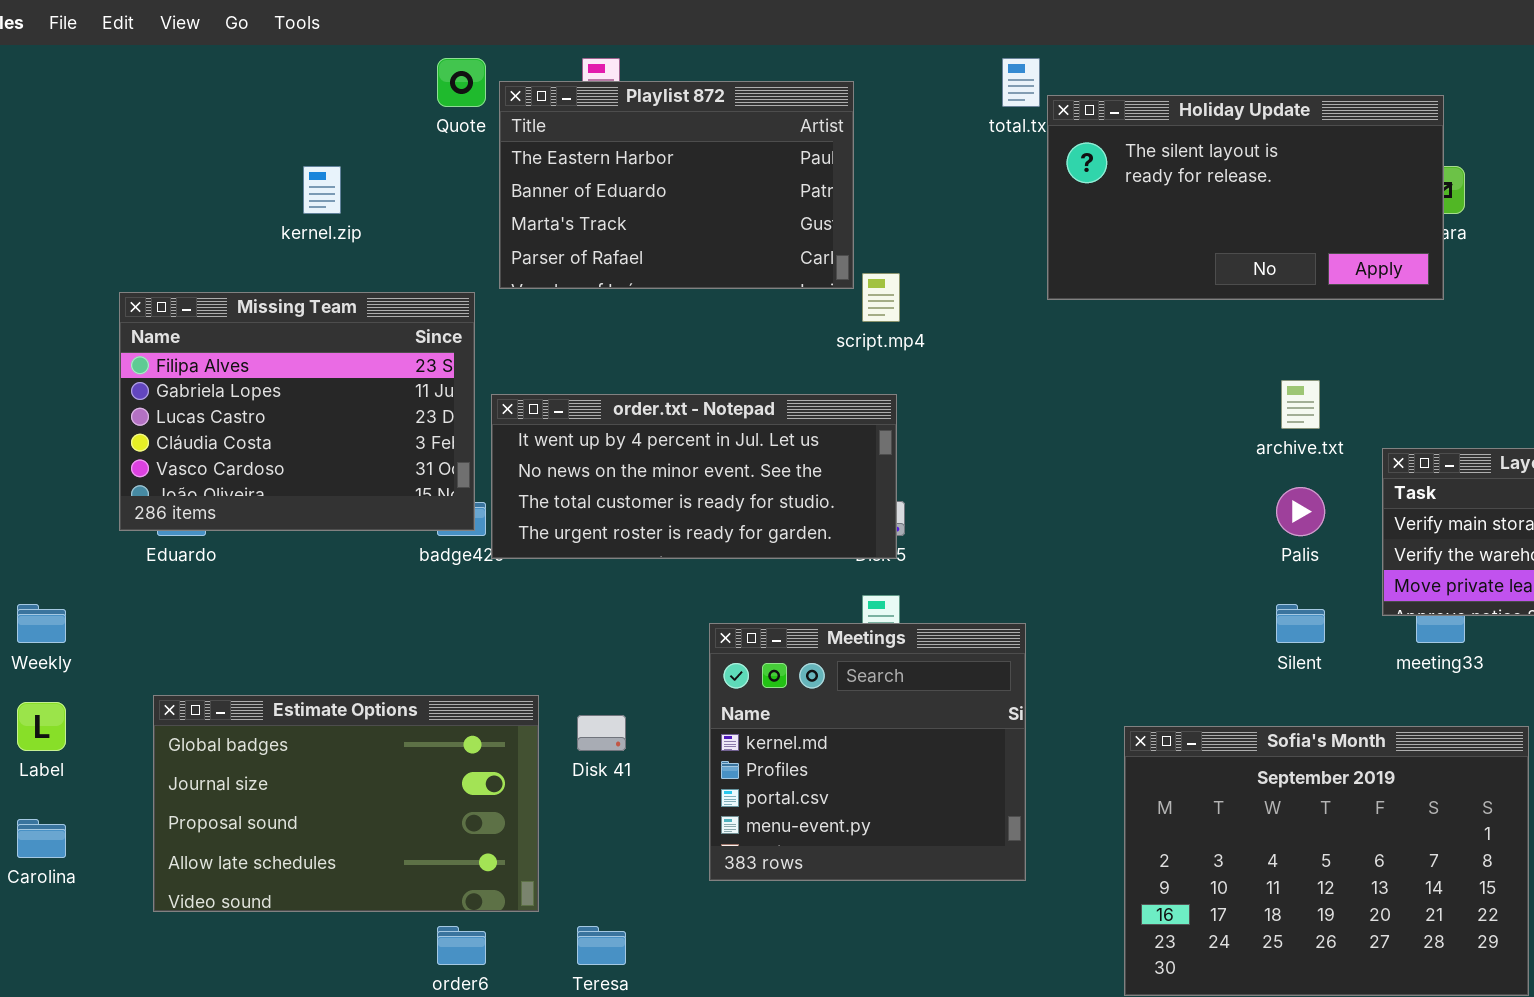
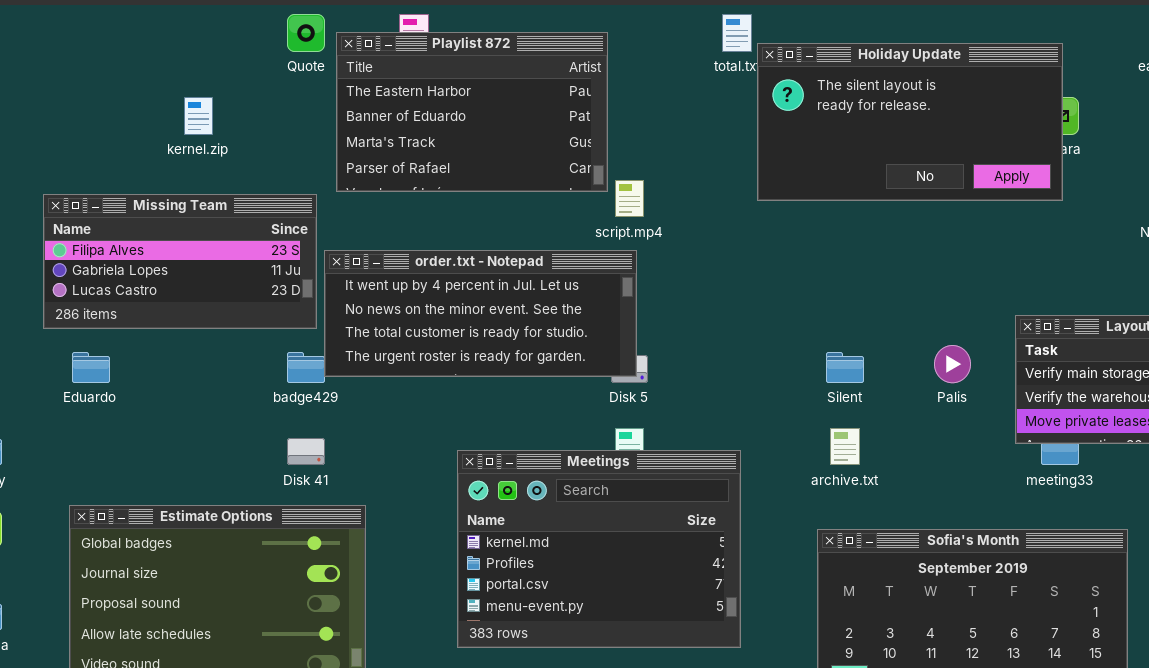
Missing Team: [119,292,475,531] -> [43,194,317,329], resized
archive.txt: [1281,380,1320,429] -> [830,428,860,465], moved
order.txt - Notepad: [491,394,897,559] -> [324,250,637,377], moved
Silent: [1276,604,1325,643] -> [826,352,864,383], moved
Meetings: [709,623,1026,881] -> [457,450,741,648], resized
Disk 41: [577,715,626,751] -> [287,438,325,465], moved

